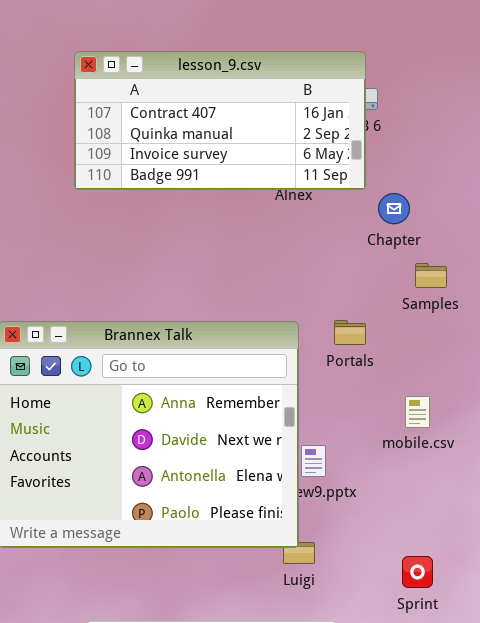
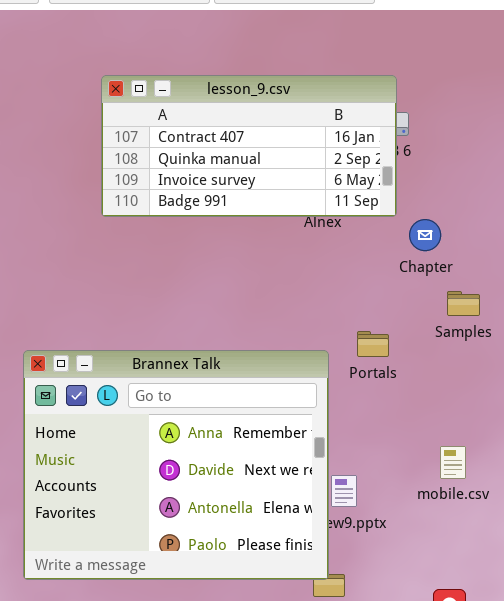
Portals: [334,320,366,345] -> [357,331,389,357], moved
mobile.csv: [405,396,430,428] -> [440,446,466,479], moved

